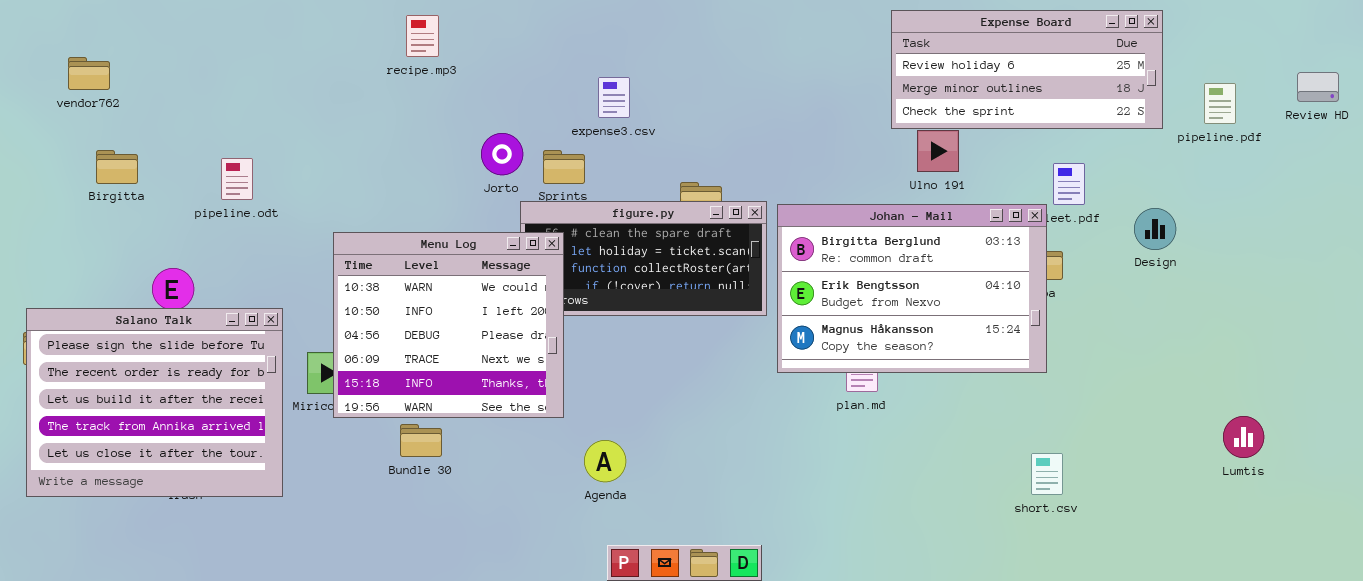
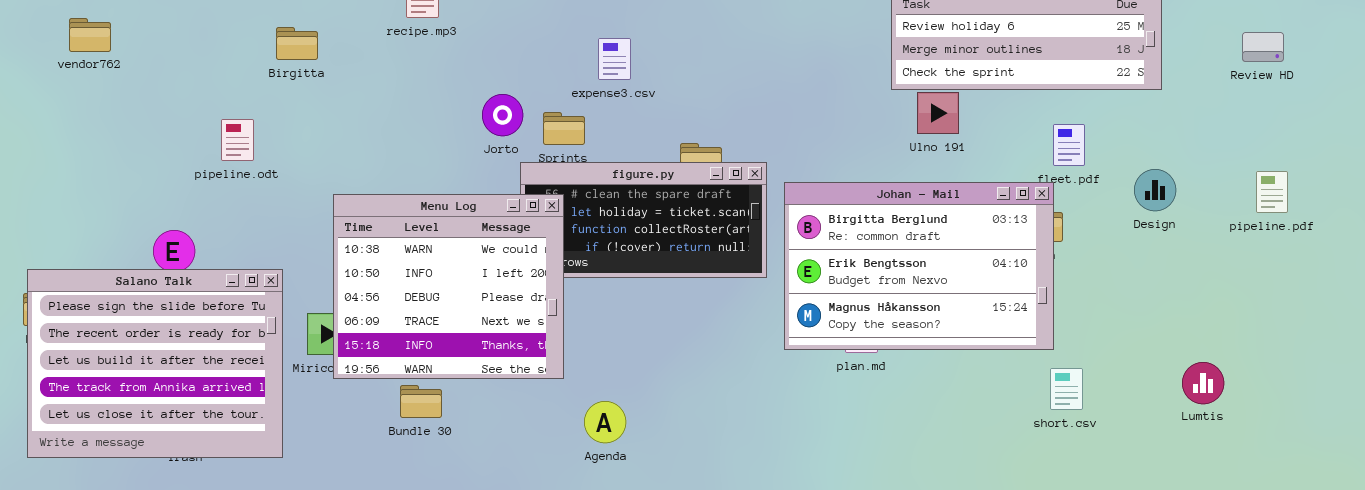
Review HD: [1297,72,1339,102] -> [1242,32,1284,62], moved
pipeline.pdf: [1204,83,1236,124] -> [1256,171,1288,213], moved
Birgitta: [96,150,138,184] -> [276,27,318,60], moved
Johan - Mail: [777,204,1047,373] -> [784,182,1054,350], moved
Lumtis: [1223,416,1264,458] -> [1182,362,1224,404], moved
short.csv: [1031,453,1063,495] -> [1050,368,1083,410], moved

